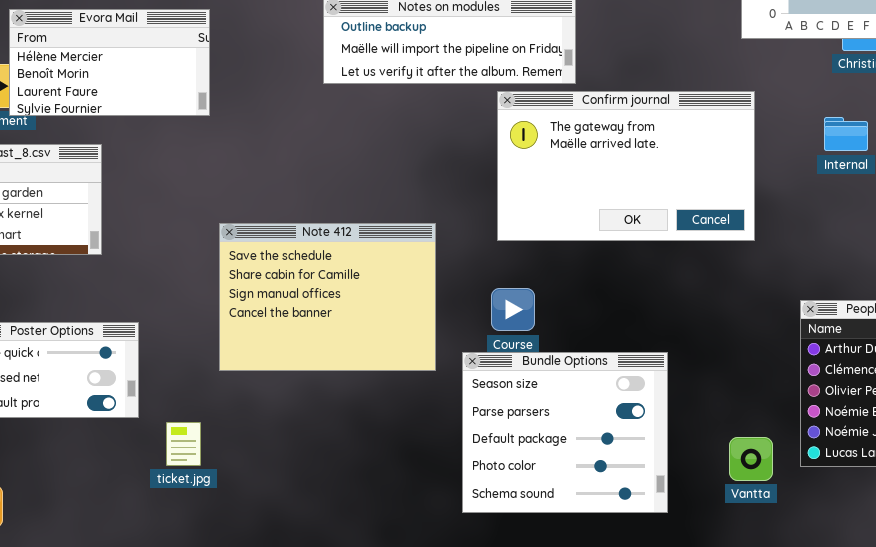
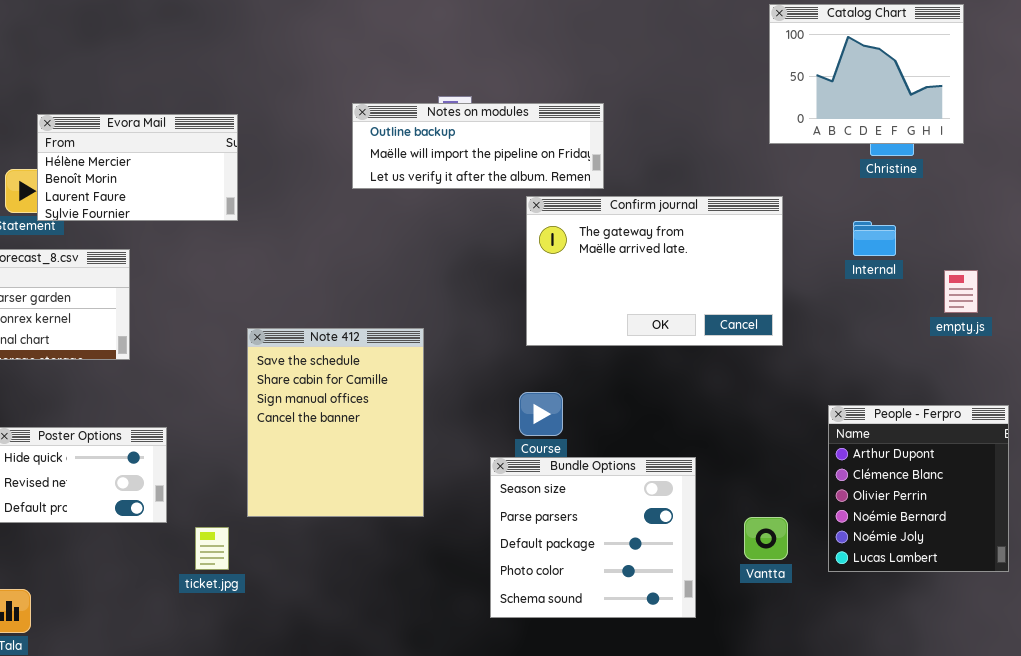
Note 412: [219,223,436,371] -> [247,328,424,517], resized
Vantta: [729,437,773,481] -> [744,517,788,560], moved

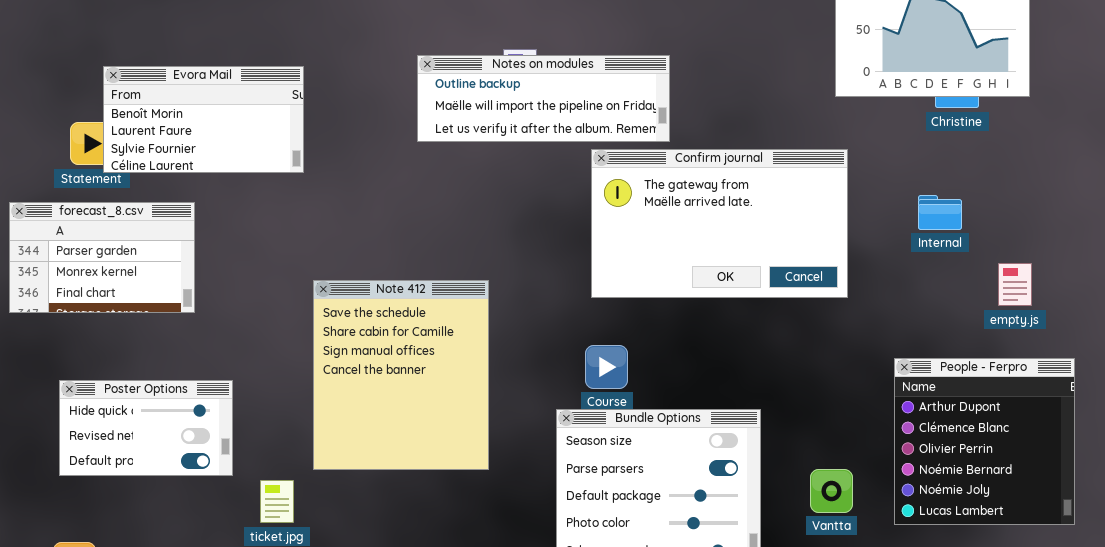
Evora Mail: [37,114,238,221] -> [103,66,304,173], scrolled down 1 row
Internal: [853,221,896,256] -> [918,195,962,230], moved
empty.js: [944,270,978,313] -> [998,263,1032,306], moved

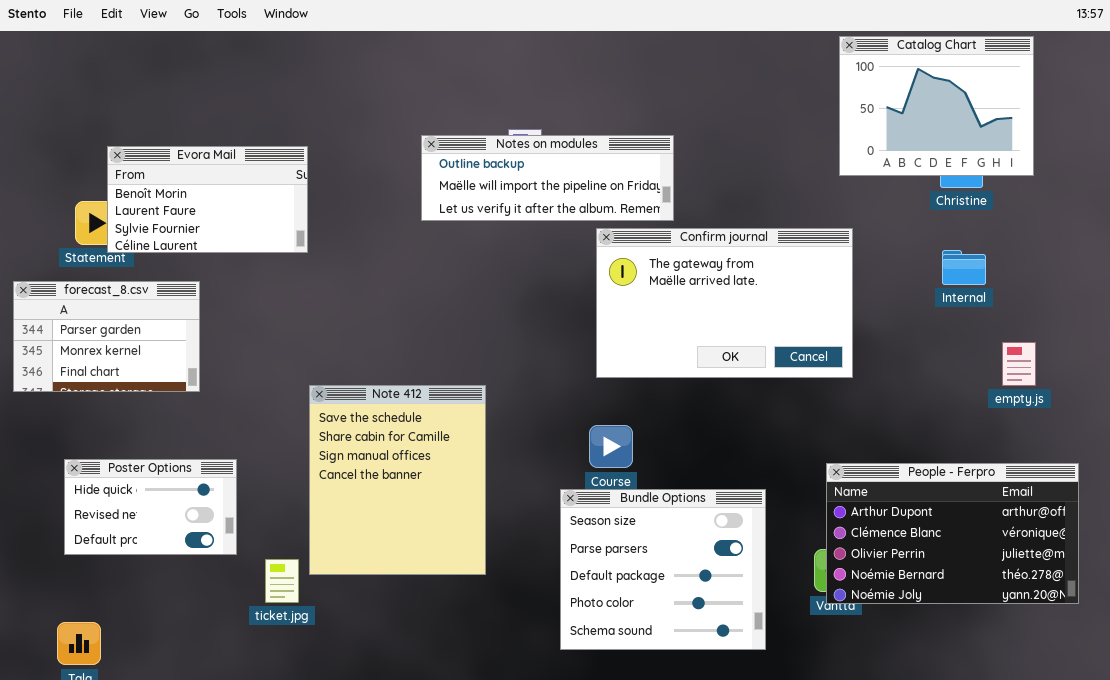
Internal: [918,195,962,230] -> [942,250,986,285], moved
Note 412: [313,280,489,470] -> [309,385,486,575], moved
People - Ferpro: [894,358,1075,525] -> [826,463,1079,604], resized

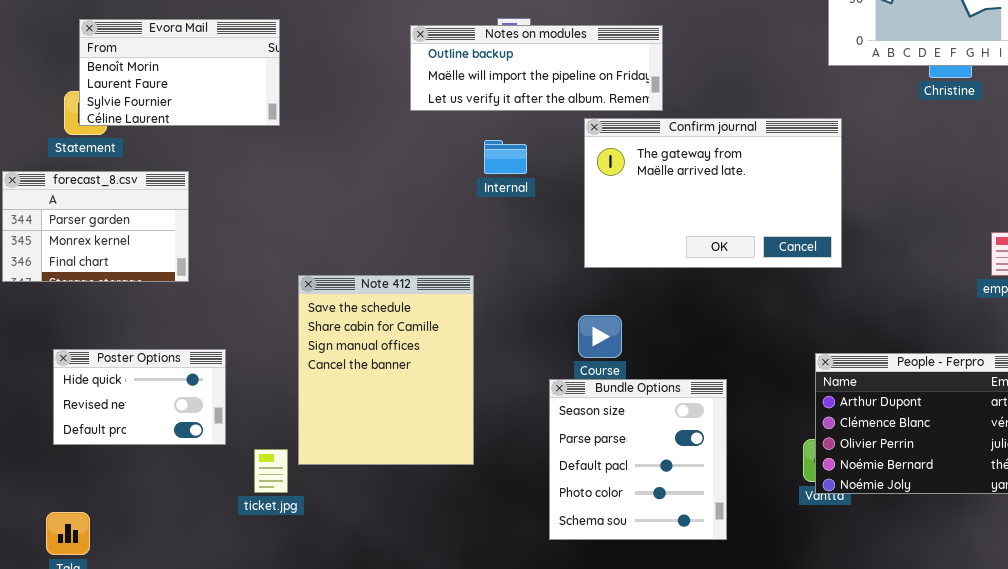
Evora Mail: [107,146,308,253] -> [79,19,280,126], moved
Internal: [942,250,986,285] -> [484,140,527,174], moved
Bundle Options: [560,489,766,650] -> [549,379,727,540], resized

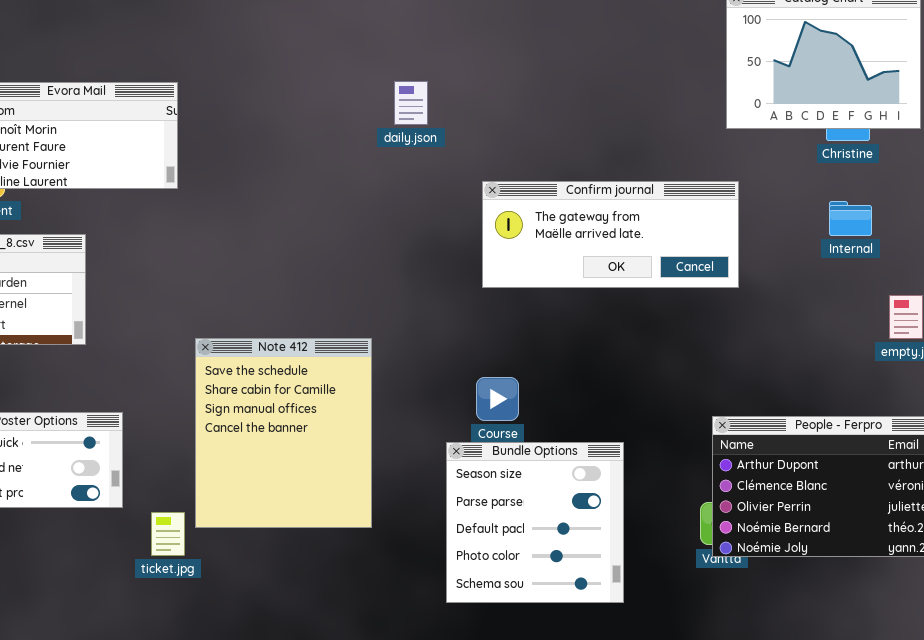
Notes on modules: [410,25,663,111] -> none, closed
Confirm journal: [584,118,842,268] -> [482,181,739,288], resized
Internal: [484,140,527,174] -> [829,201,872,236], moved

